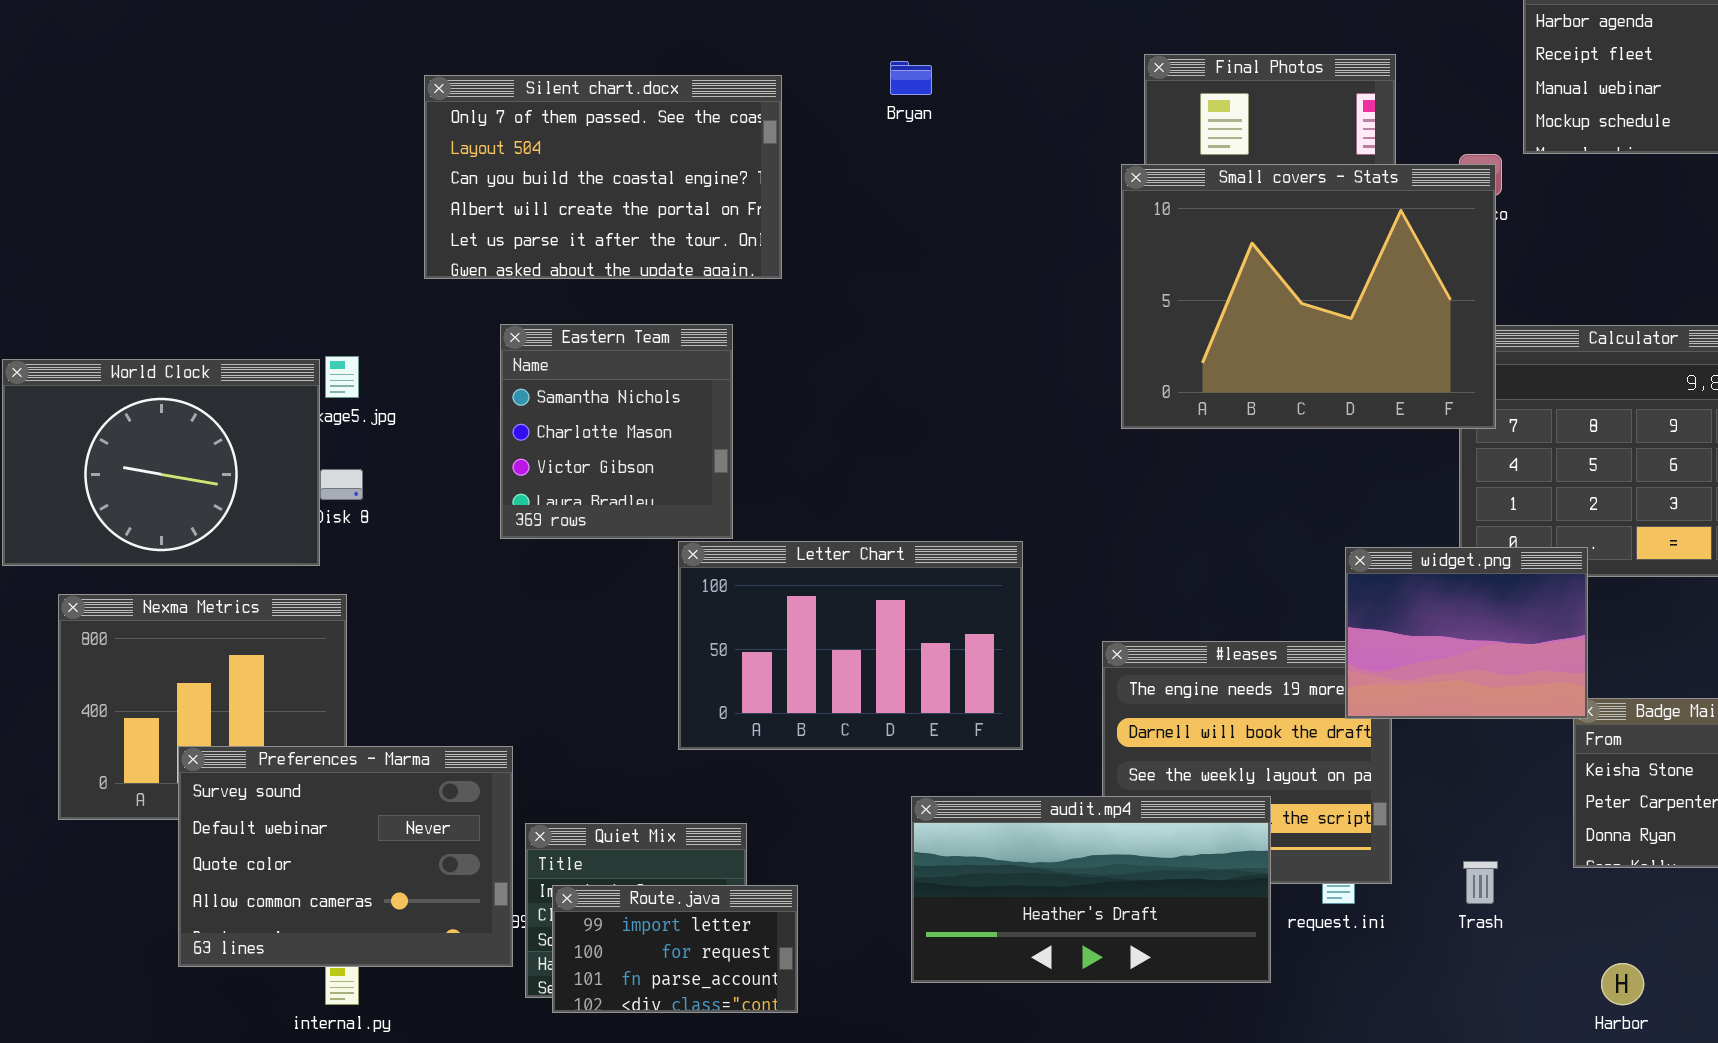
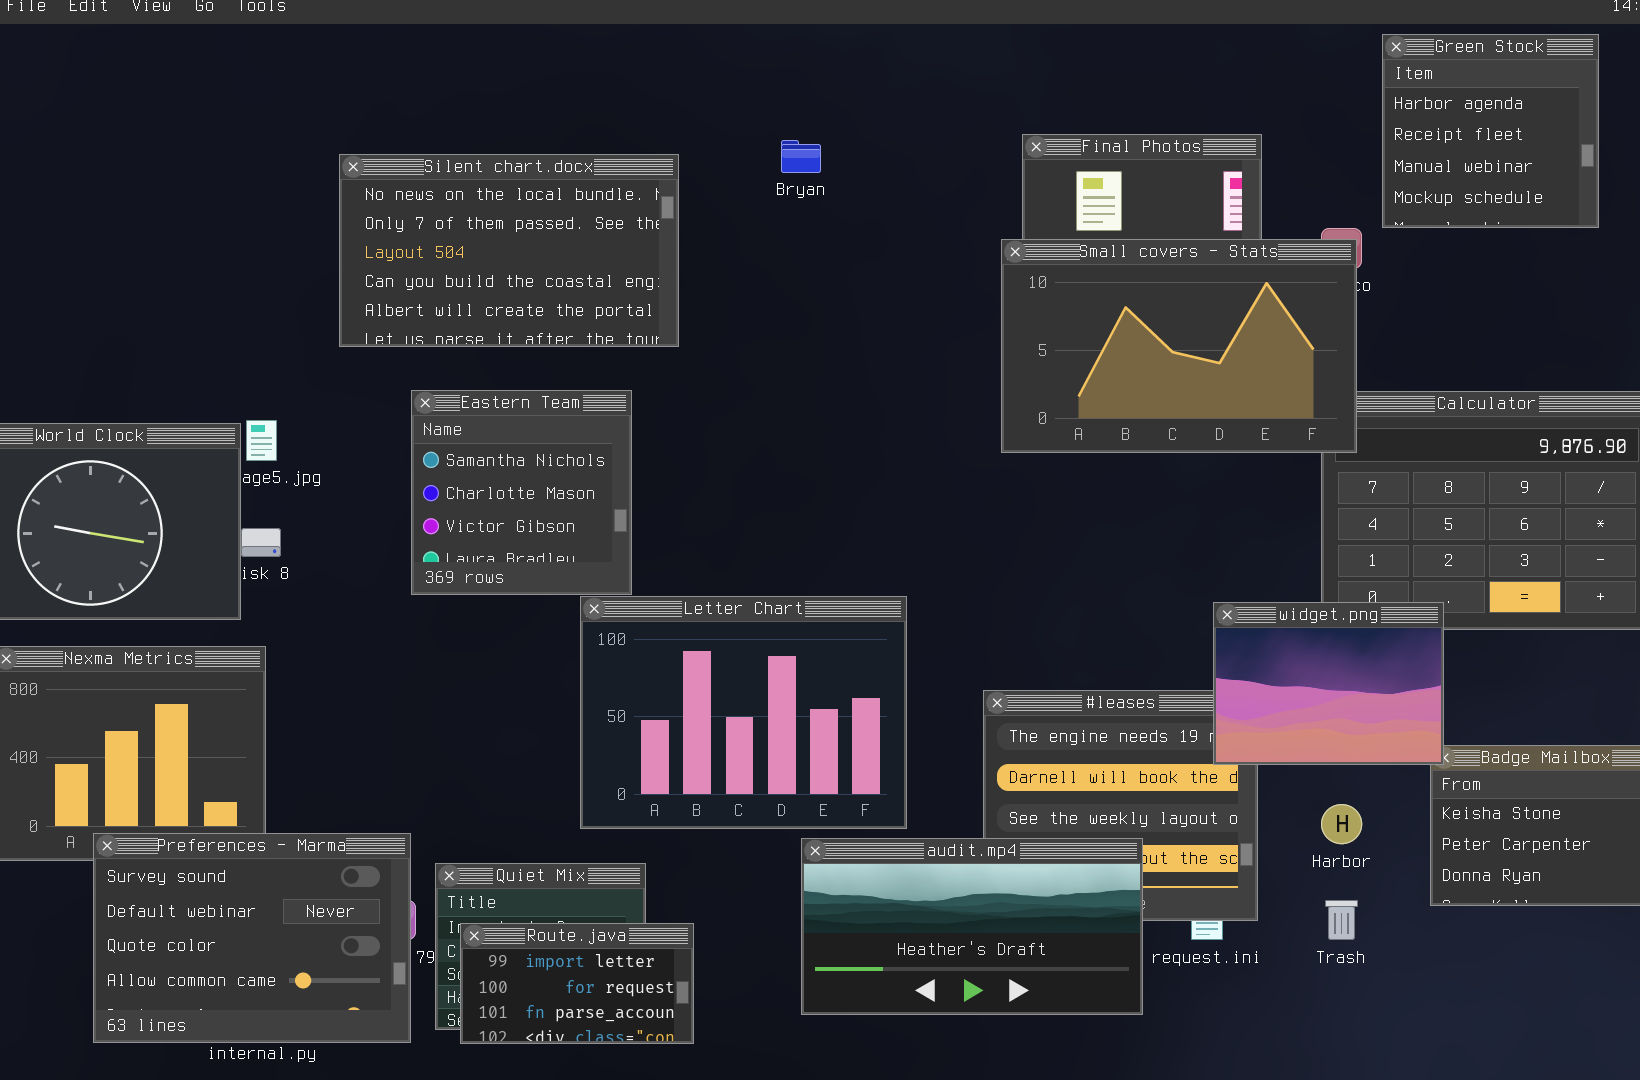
Silent chart.docx: [424,75,782,279] -> [339,154,679,347], scrolled up 1 row
Small covers - Stats: [1121,164,1496,429] -> [1001,239,1357,453], resized
Letter Chart: [678,541,1023,750] -> [580,596,907,829], resized
Preferences - Marma: [178,746,513,967] -> [93,833,411,1043], moved
Harbor: [1601,963,1644,1005] -> [1321,804,1362,844], moved

